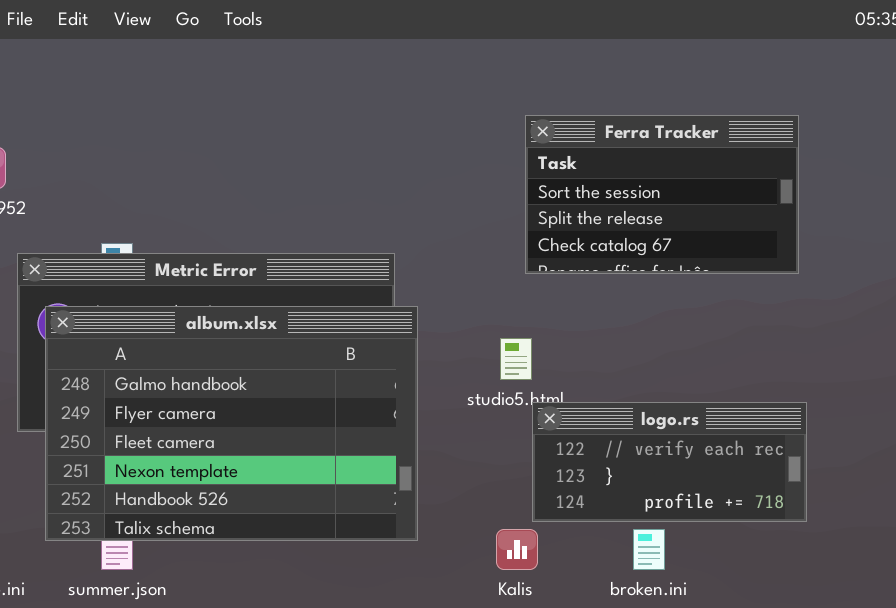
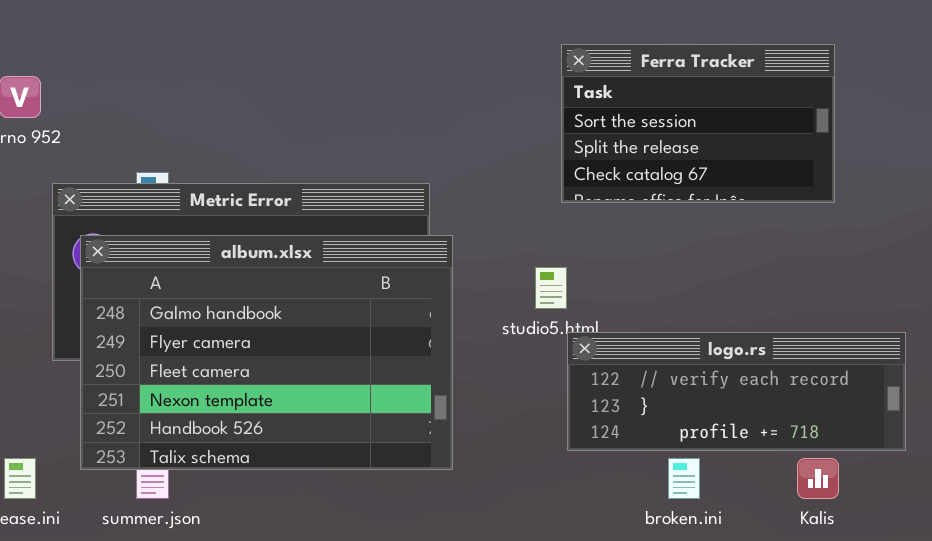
logo.rs: [532,402,807,522] -> [567,332,906,451], resized
Kalis: [496,529,538,570] -> [797,458,839,499], moved

